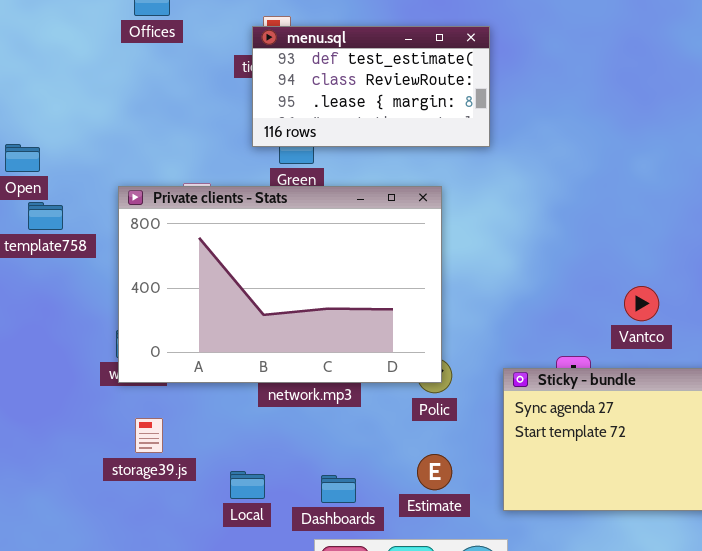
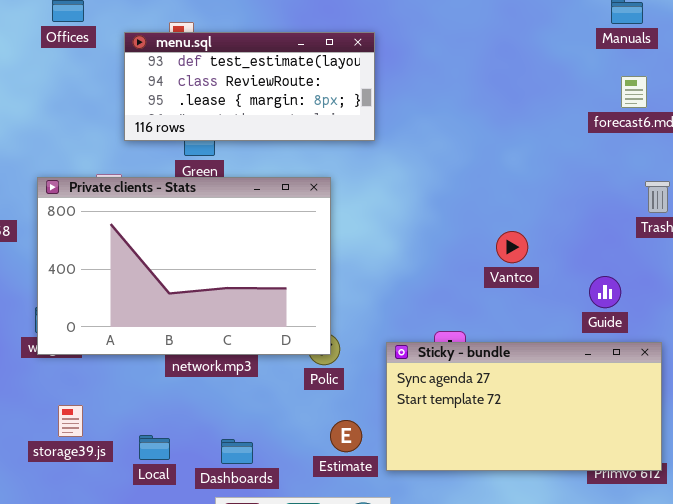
menu.sql: [252,26,490,147] -> [124,32,375,141], resized
Vantco: [624,286,659,321] -> [496,231,528,263], moved
storage39.js: [135,418,163,453] -> [58,405,83,437], moved
Estimate: [417,454,452,490] -> [330,420,362,452], moved

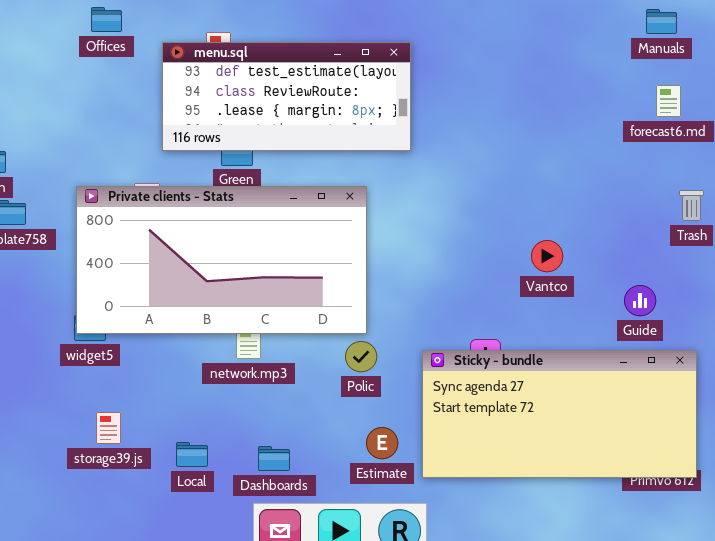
Private clients - Stats: [37,177,331,355] -> [76,186,367,334], resized

